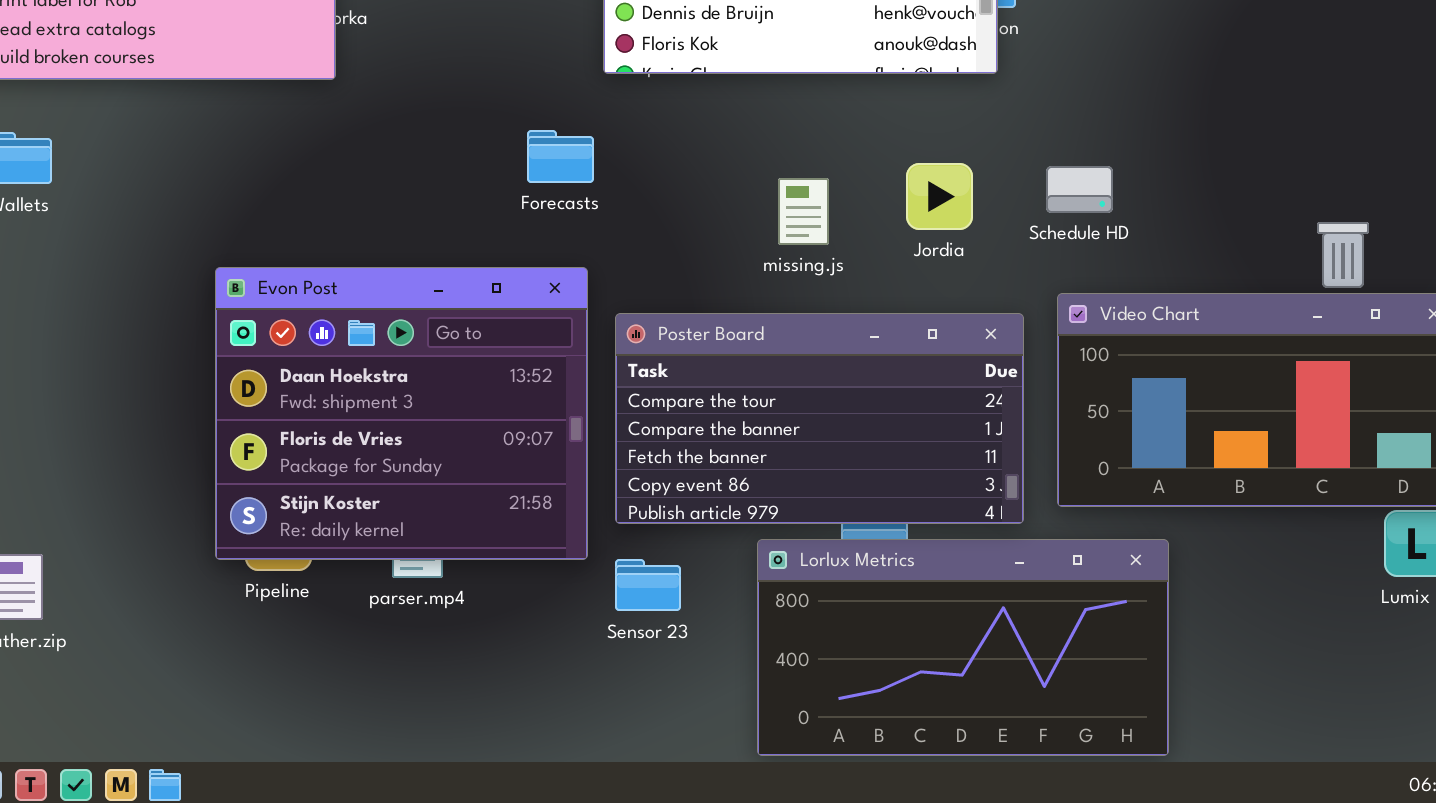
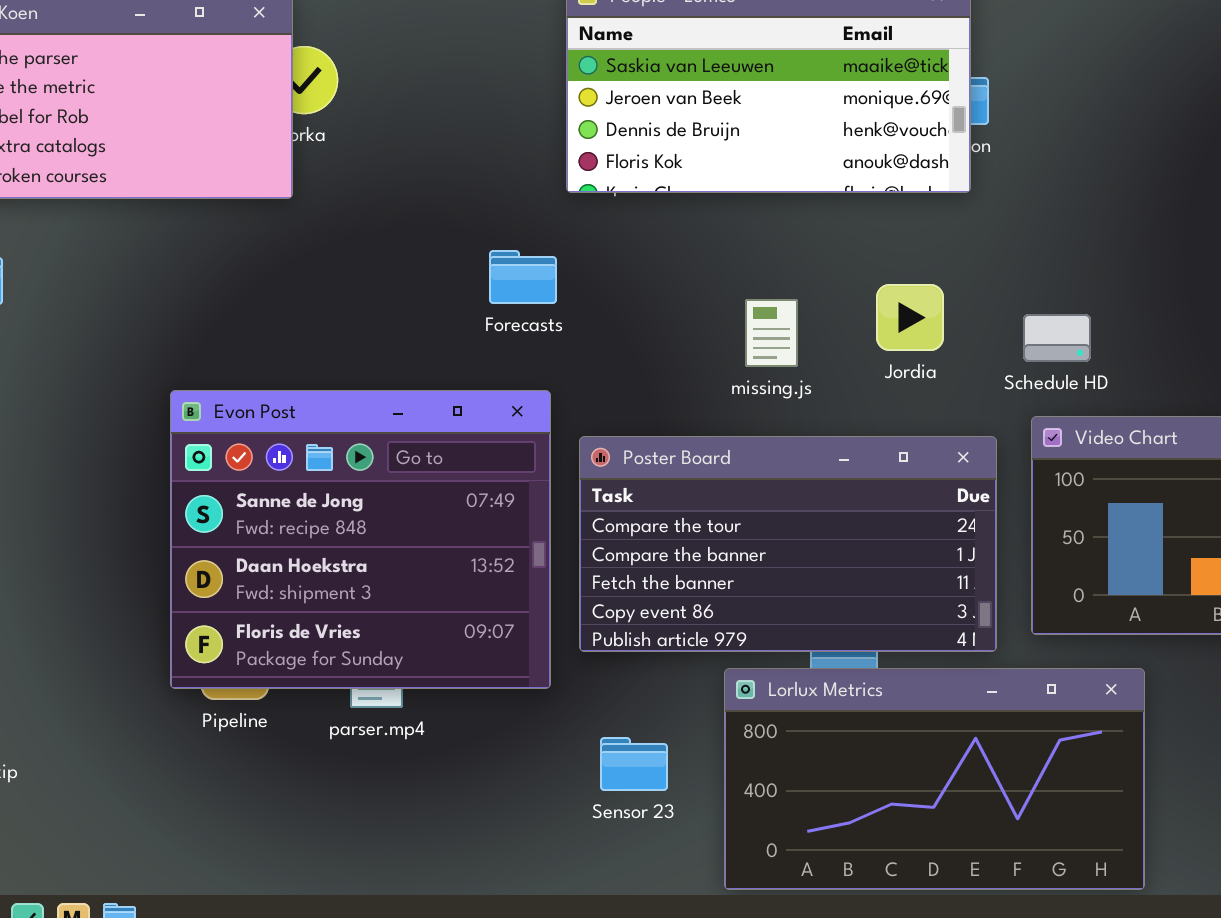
Schedule HD: [1046,166,1113,213] -> [1023,314,1091,362], moved
Evon Post: [215,267,588,560] -> [170,390,551,689], scrolled up 1 row
Sensor 23: [615,559,681,611] -> [600,737,668,791], moved

